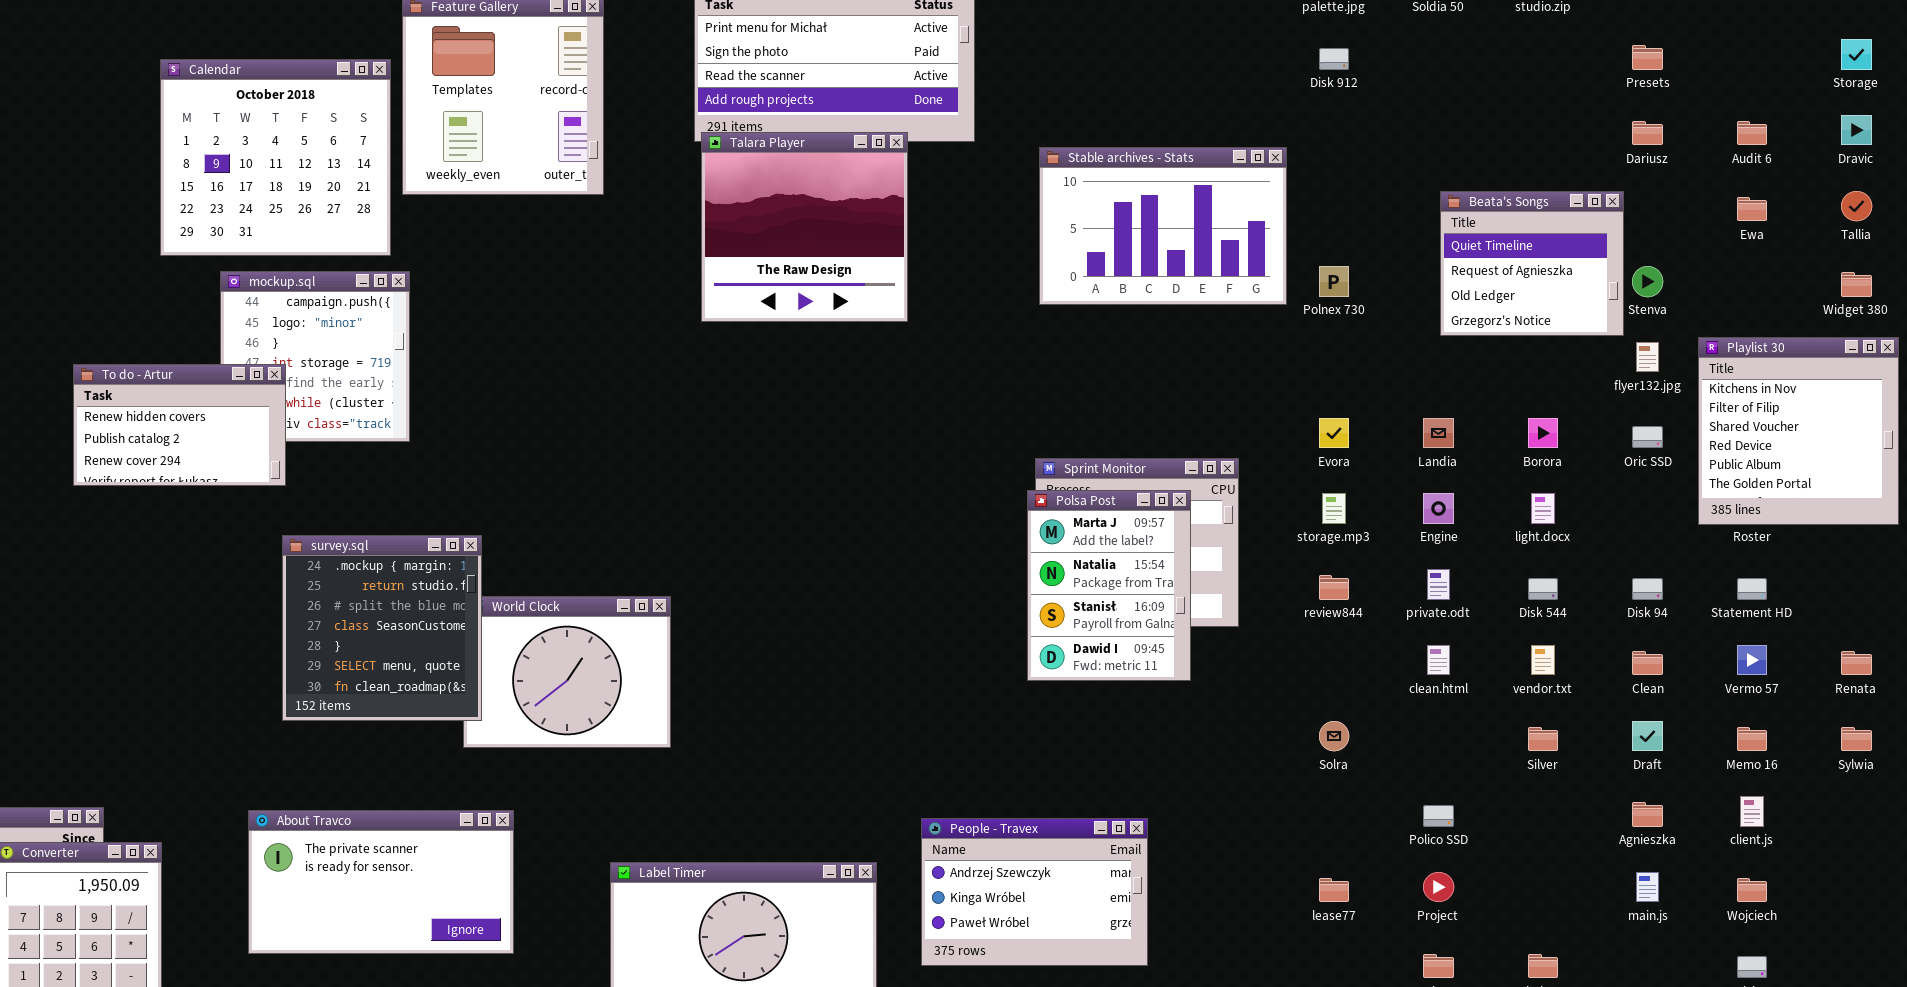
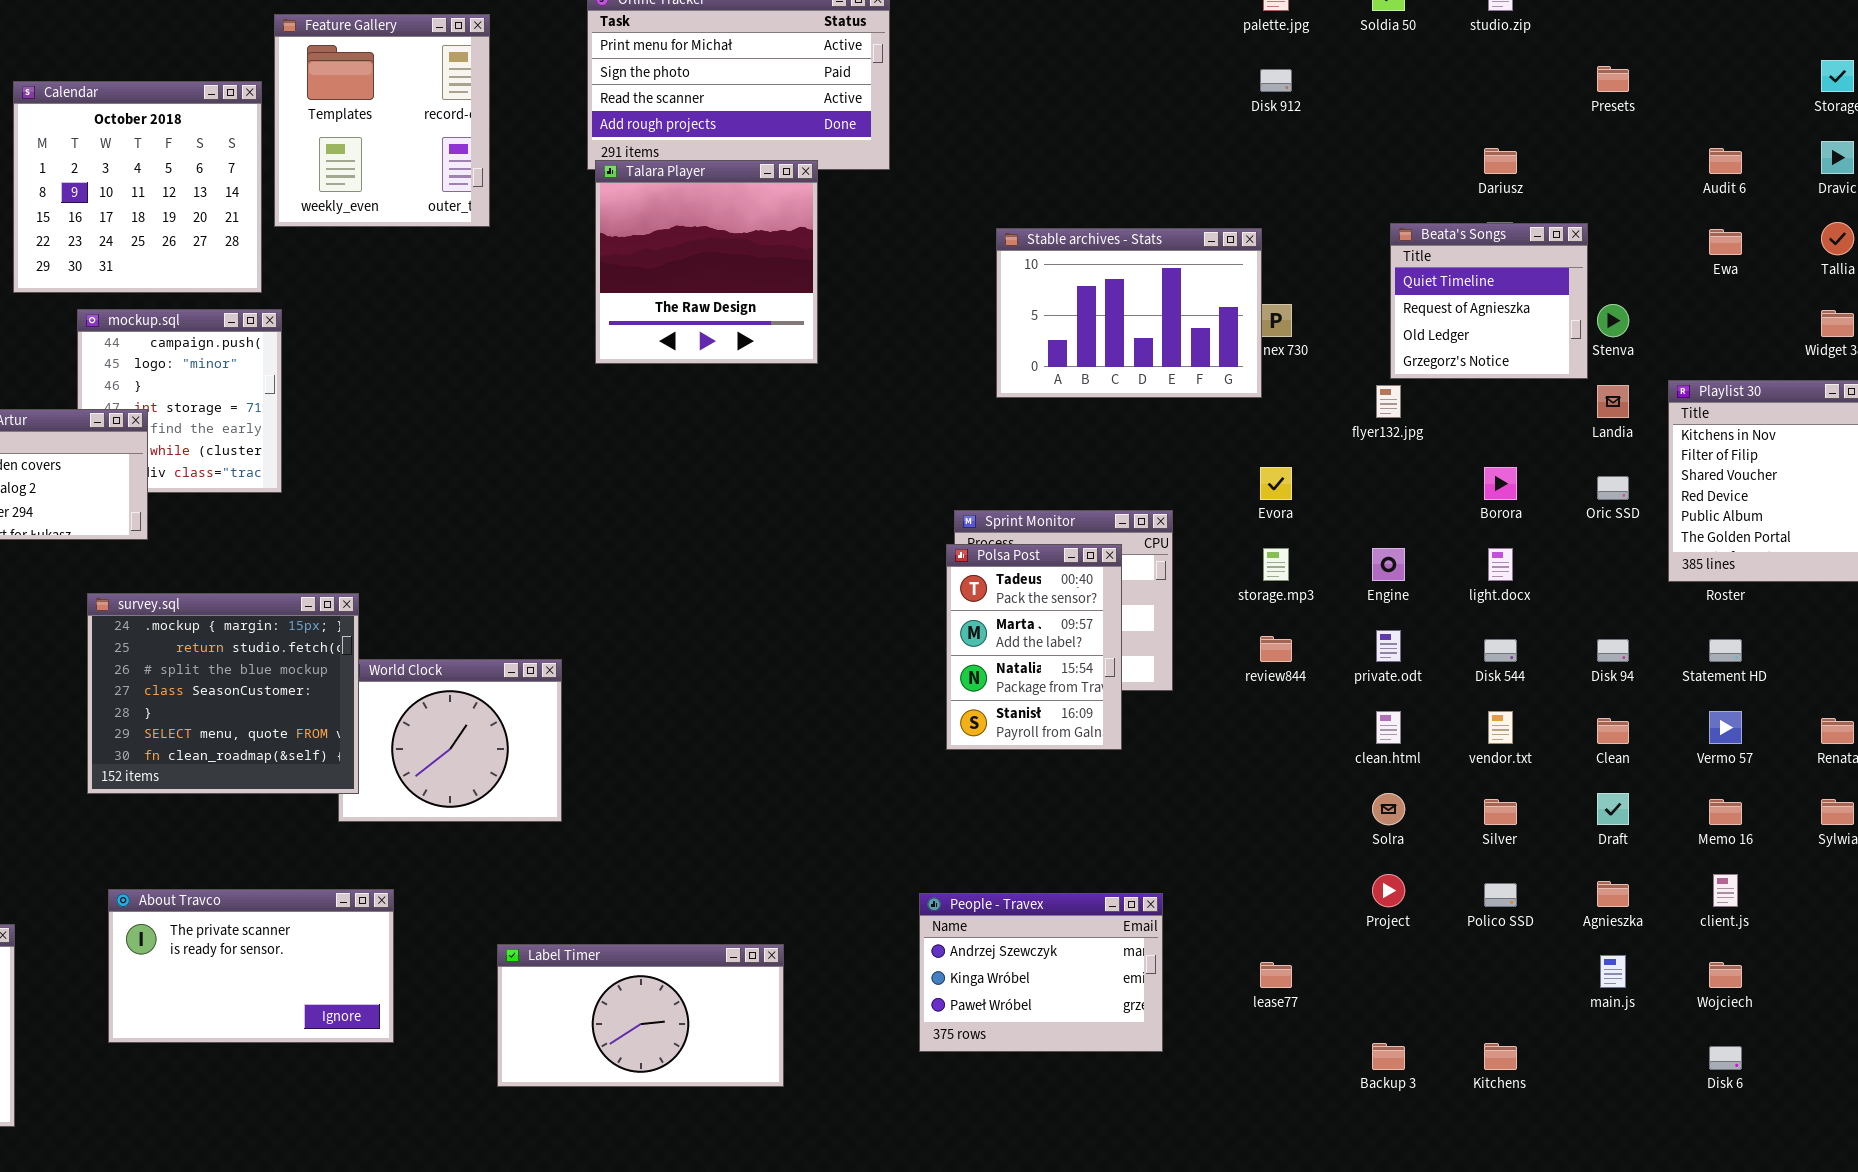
Dariusz: [1632,121,1663,145] -> [1484,148,1517,174], moved
Stable archives - Stats: [1039,147,1287,305] -> [996,228,1262,398], moved
flyer132.jpg: [1636,342,1659,372] -> [1376,385,1401,418], moved
Landia: [1423,418,1454,448] -> [1597,385,1629,418], moved
Polsa Post: [1027,490,1191,681] -> [946,544,1122,750], scrolled up 1 row
survey.sql: [282,535,482,721] -> [87,593,359,794], resized
Solra: [1319,721,1349,751] -> [1372,793,1405,825], moved
Polico SSD: [1423,805,1454,827] -> [1484,883,1517,907], moved
People - Travex: [921,818,1148,966] -> [919,893,1163,1052], moved
Project: [1423,872,1454,902] -> [1372,874,1405,907], moved

